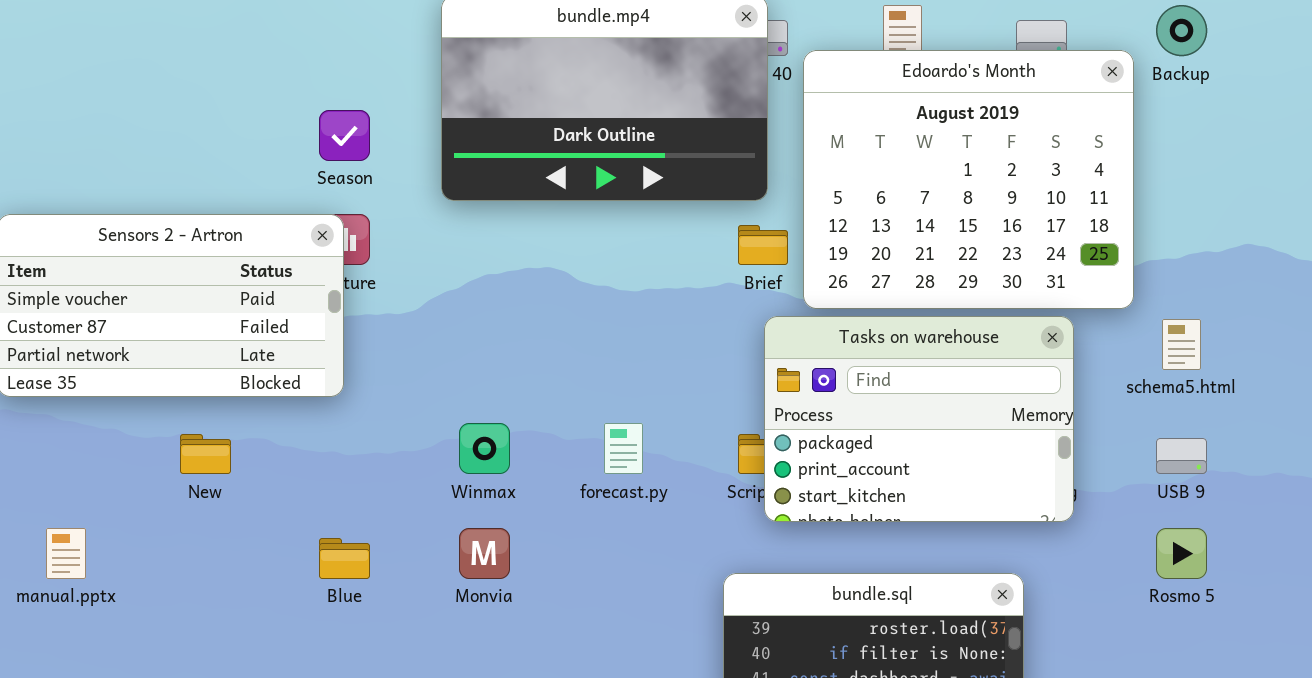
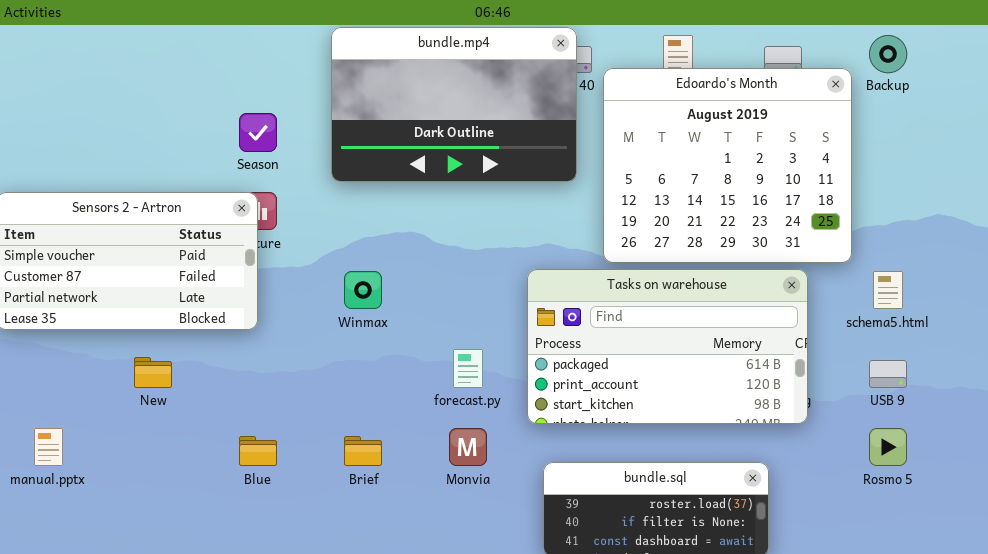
Brief: [738,225,788,265] -> [344,436,382,466], moved
Tasks on warehouse: [764,316,1074,522] -> [527,269,808,424], resized
Winmax: [459,423,510,474] -> [344,271,382,309], moved
Monvia: [459,528,510,579] -> [449,428,487,466], moved

